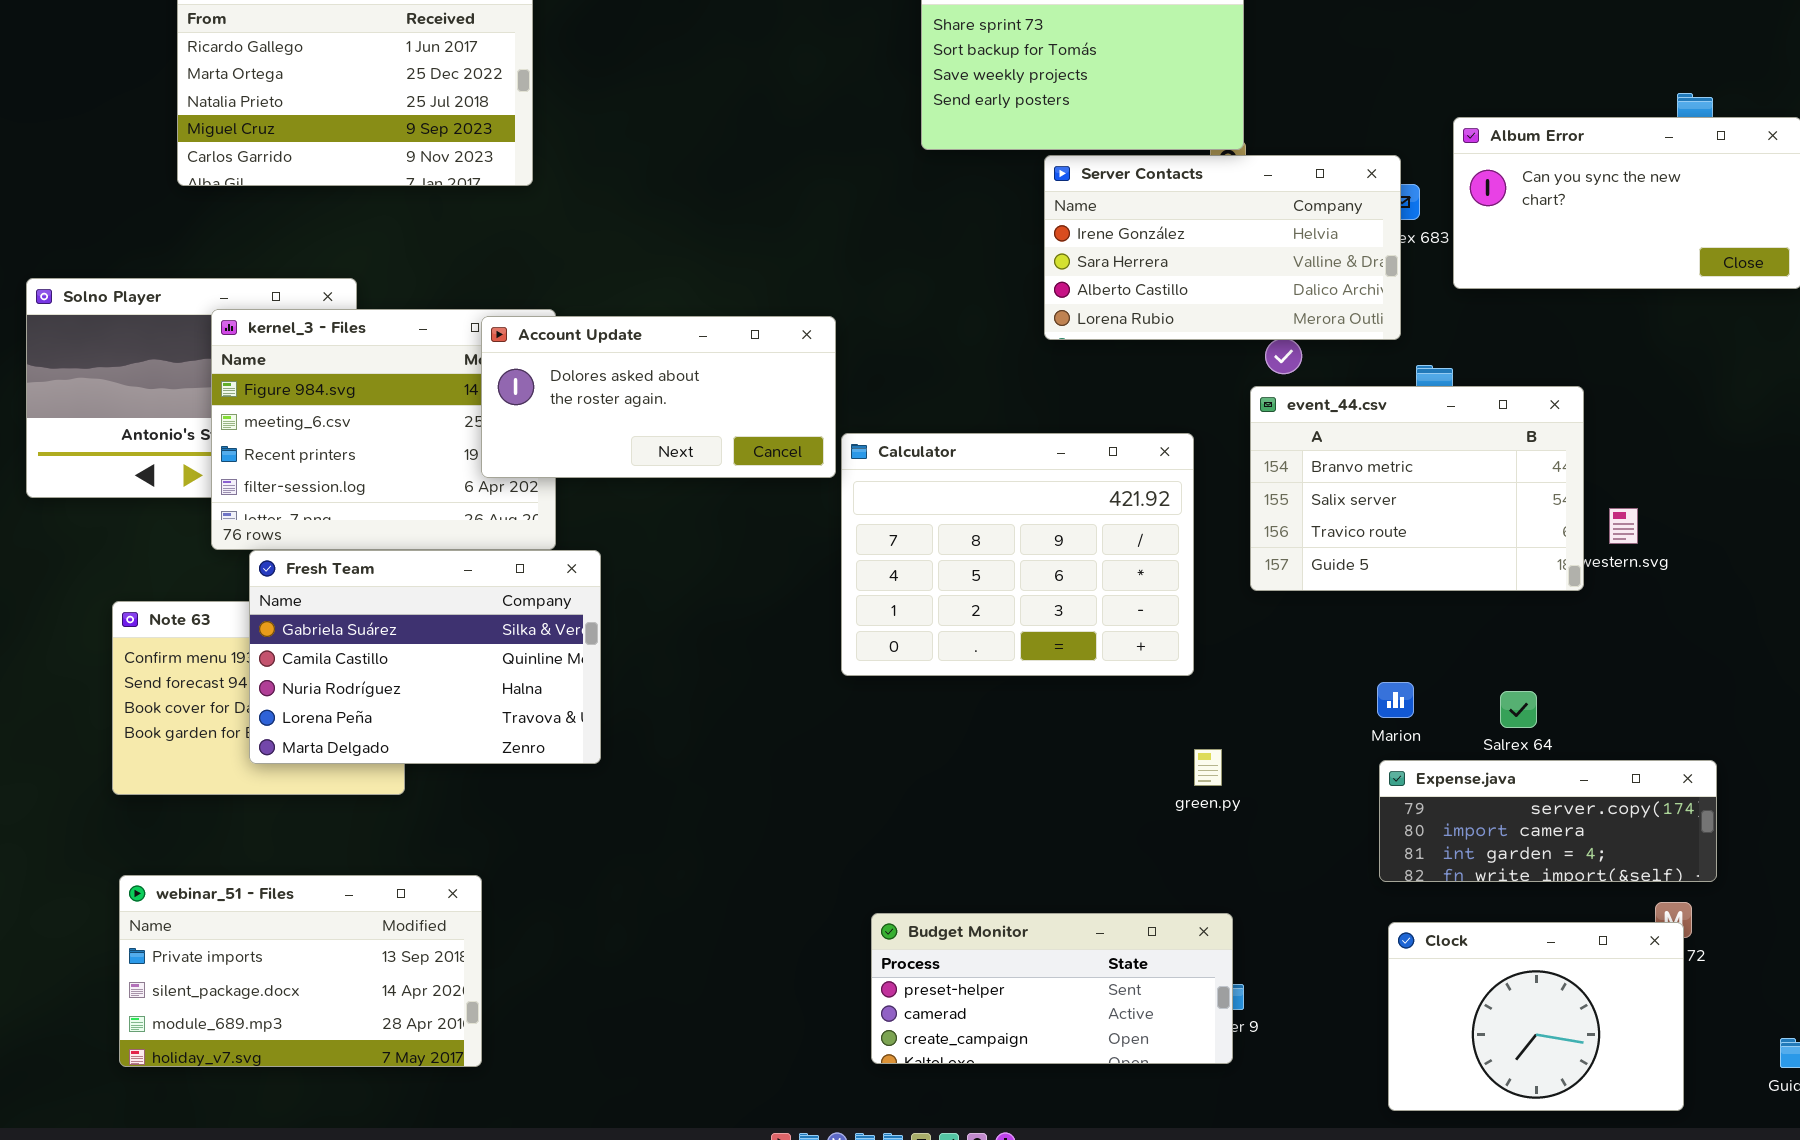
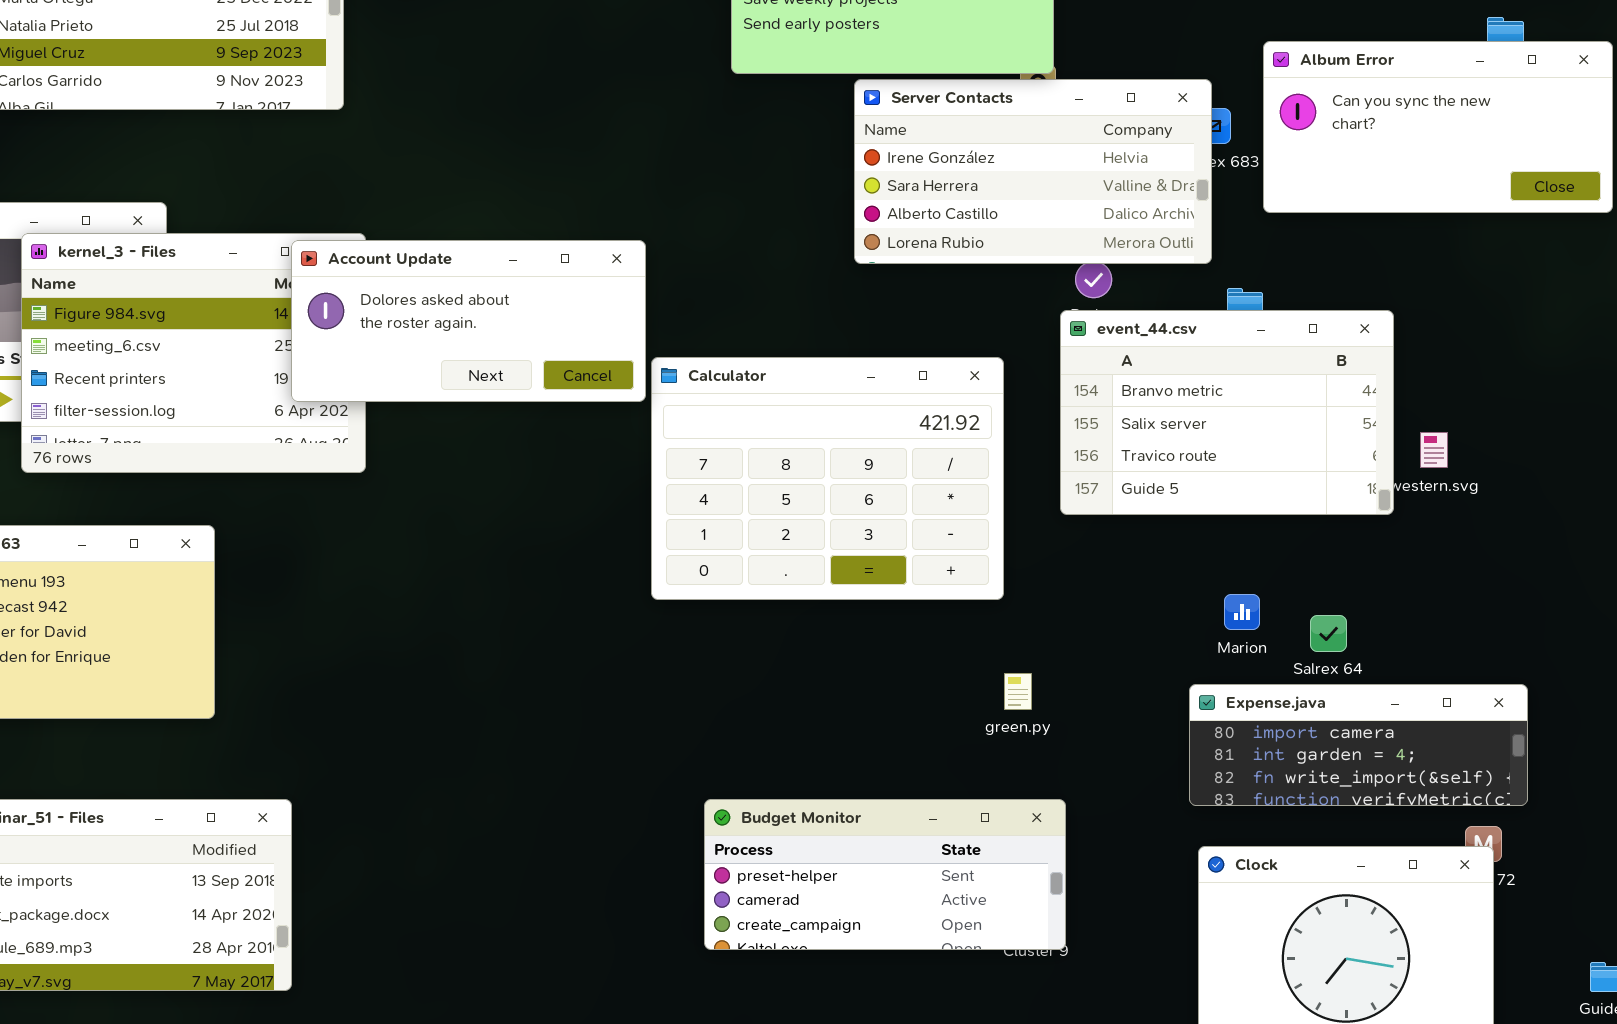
Fresh Team: [249,550,601,764] -> none, closed
Marion: [1377,682,1414,718] -> [1224,594,1260,630], moved
Expense.java: [1379,760,1717,882] -> [1189,684,1528,806], scrolled down 1 row
Budget Monitor: [871,913,1233,1064] -> [704,799,1066,950], moved

